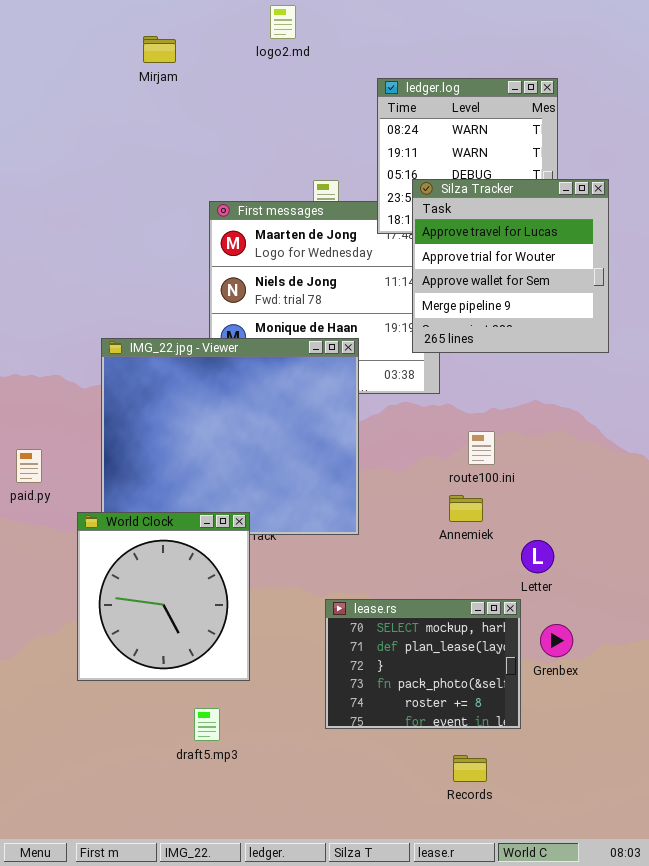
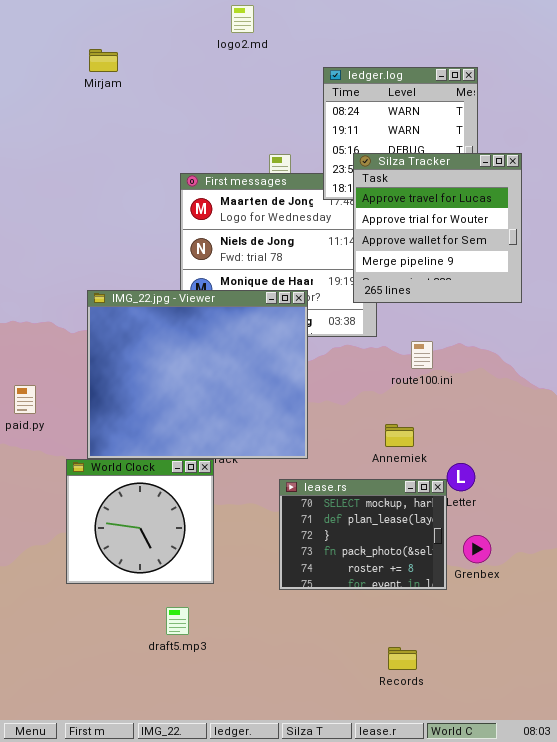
Mirjam: [143,36,176,63] -> [89,49,118,72], moved
route100.ini: [468,431,495,465] -> [411,341,433,369], moved
World Clock: [77,512,250,681] -> [66,459,214,584], resized
lease.rs: [325,599,521,729] -> [279,479,447,590], moved

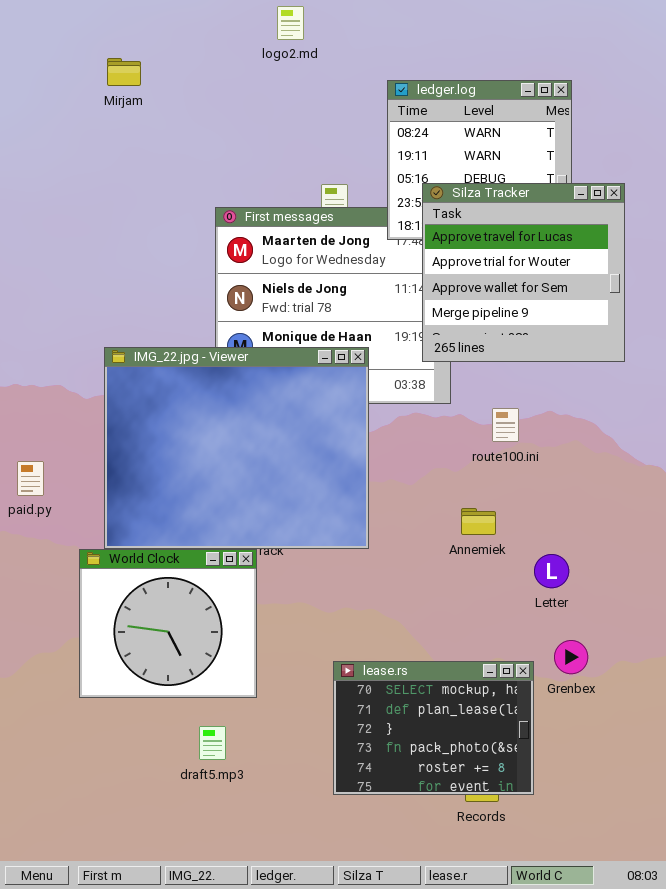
lease.rs: [279,479,447,590] -> [333,661,534,795], moved

